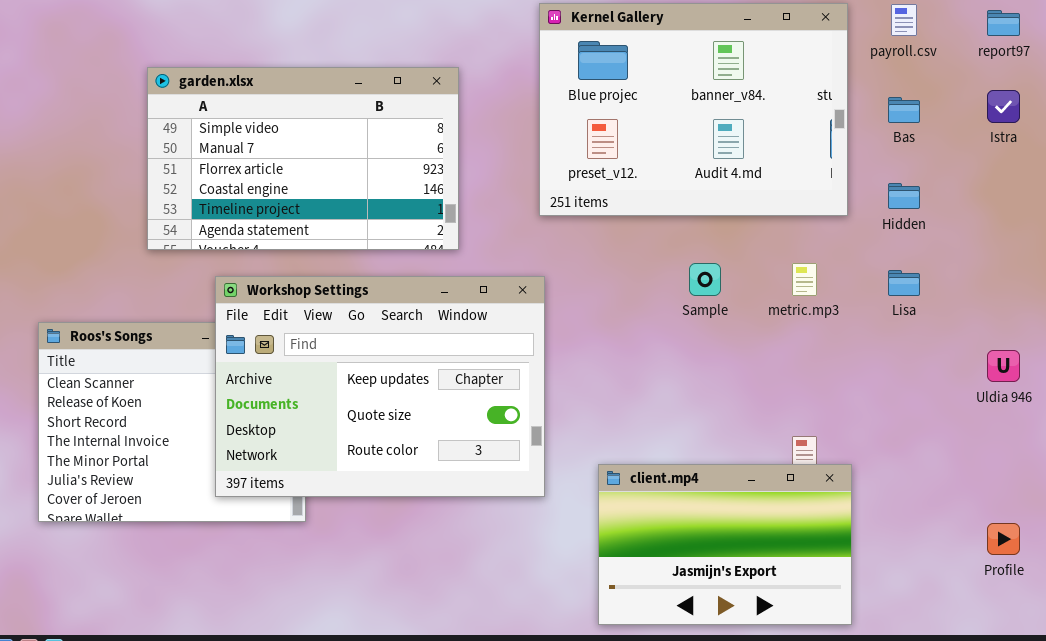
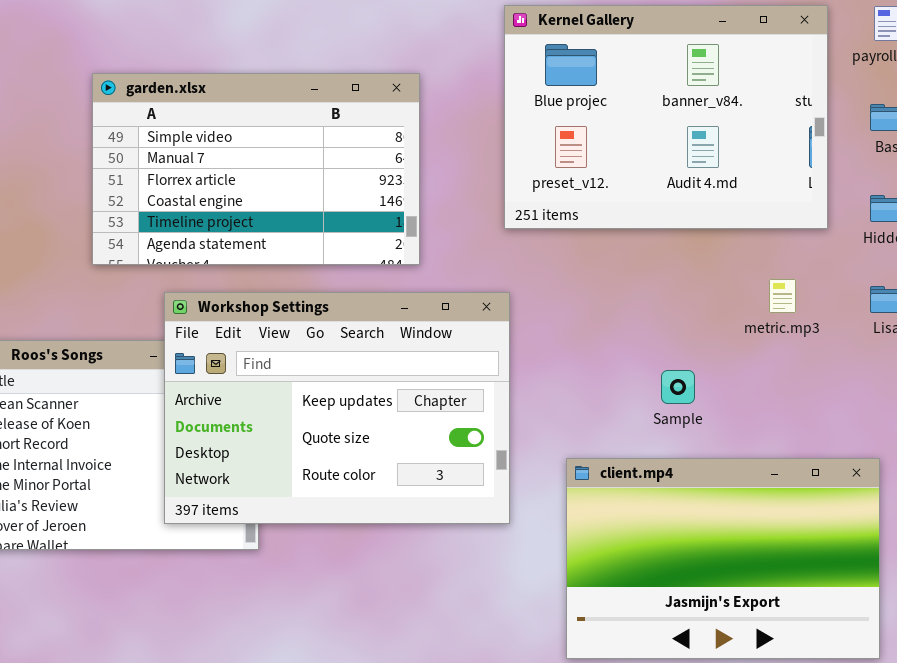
Sample: [689,263,721,296] -> [661,370,695,404], moved
client.mp4: [598,464,852,625] -> [566,458,880,659], resized

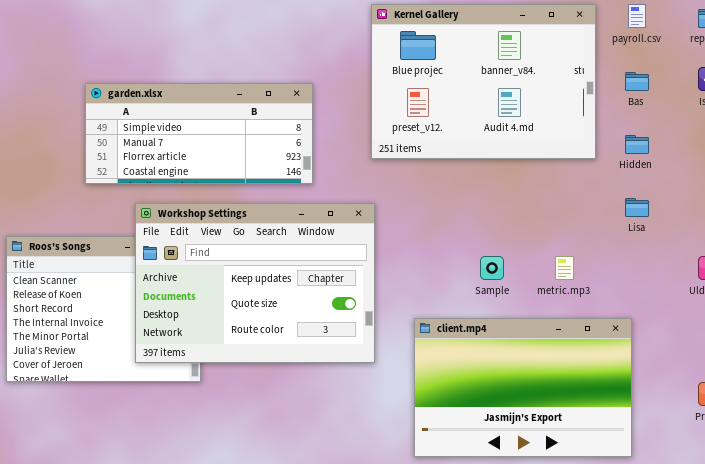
garden.xlsx: [92,73,420,265] -> [85,83,313,184], resized
metric.mp3: [769,279,796,313] -> [555,256,574,280], moved

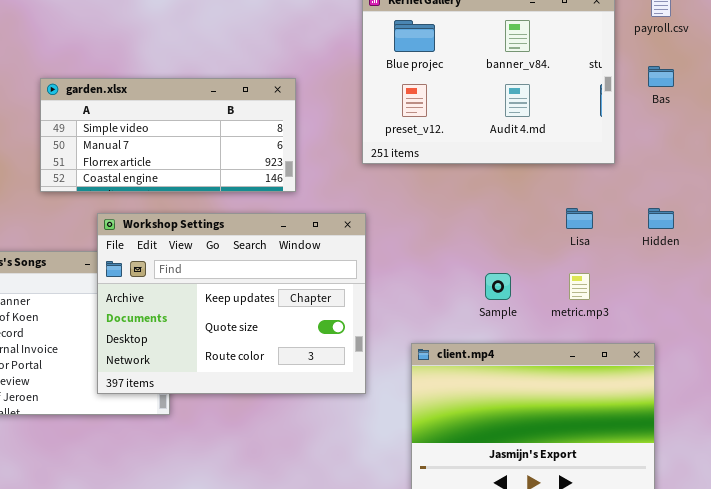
Hidden: [625,135,649,154] -> [648,208,674,229], moved
Lisa: [625,198,649,217] -> [566,208,593,229], moved

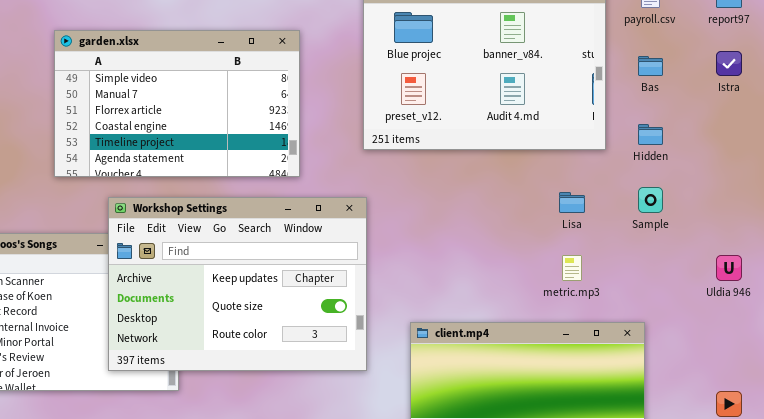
garden.xlsx: [40,78,296,192] -> [54,30,300,177], resized
Hidden: [648,208,674,229] -> [638,124,663,145], moved
Sample: [485,273,511,300] -> [638,187,663,213], moved

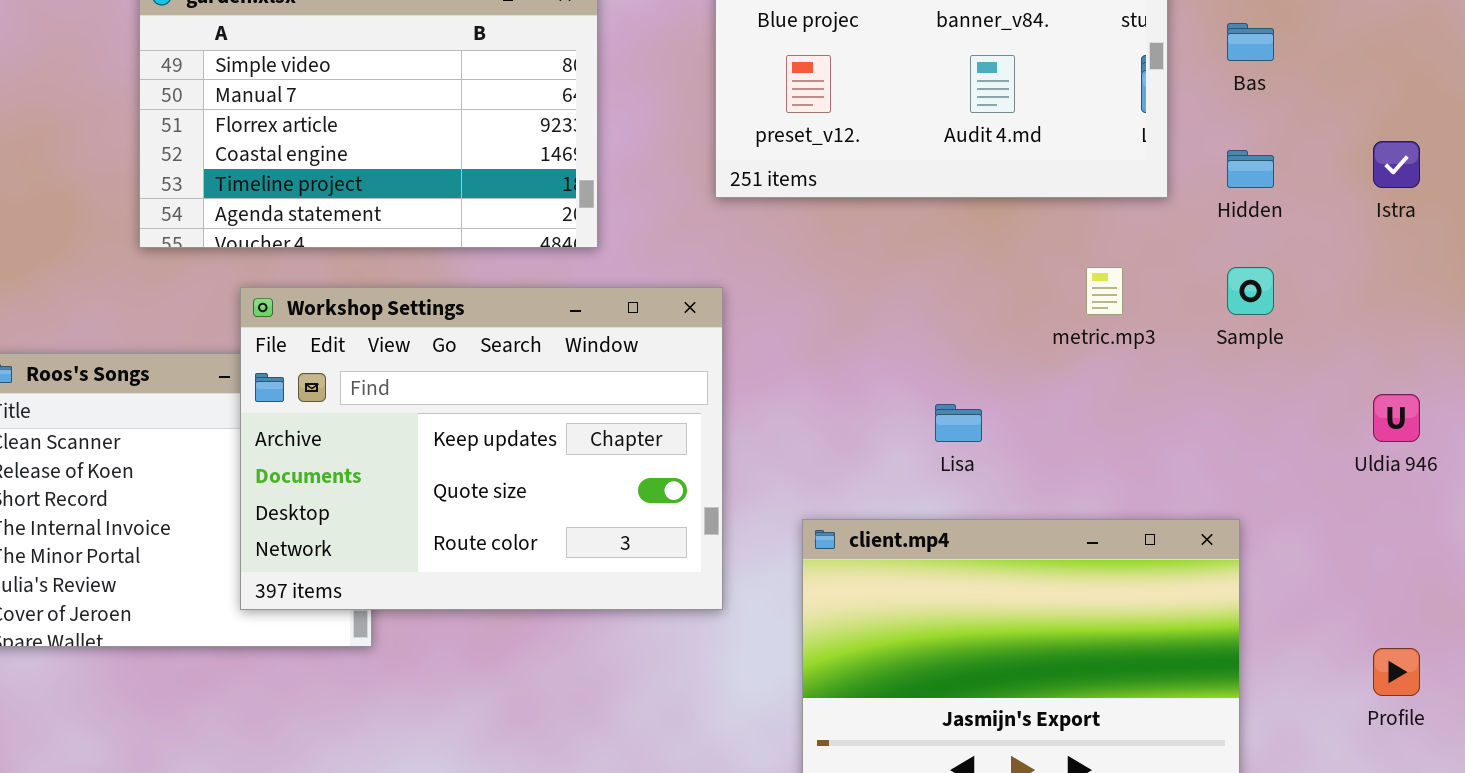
Istra: [716,51,742,76] -> [1373,141,1420,188], moved
Lisa: [559,192,585,213] -> [935,404,982,442], moved
metric.mp3: [562,255,582,281] -> [1086,267,1123,315], moved

